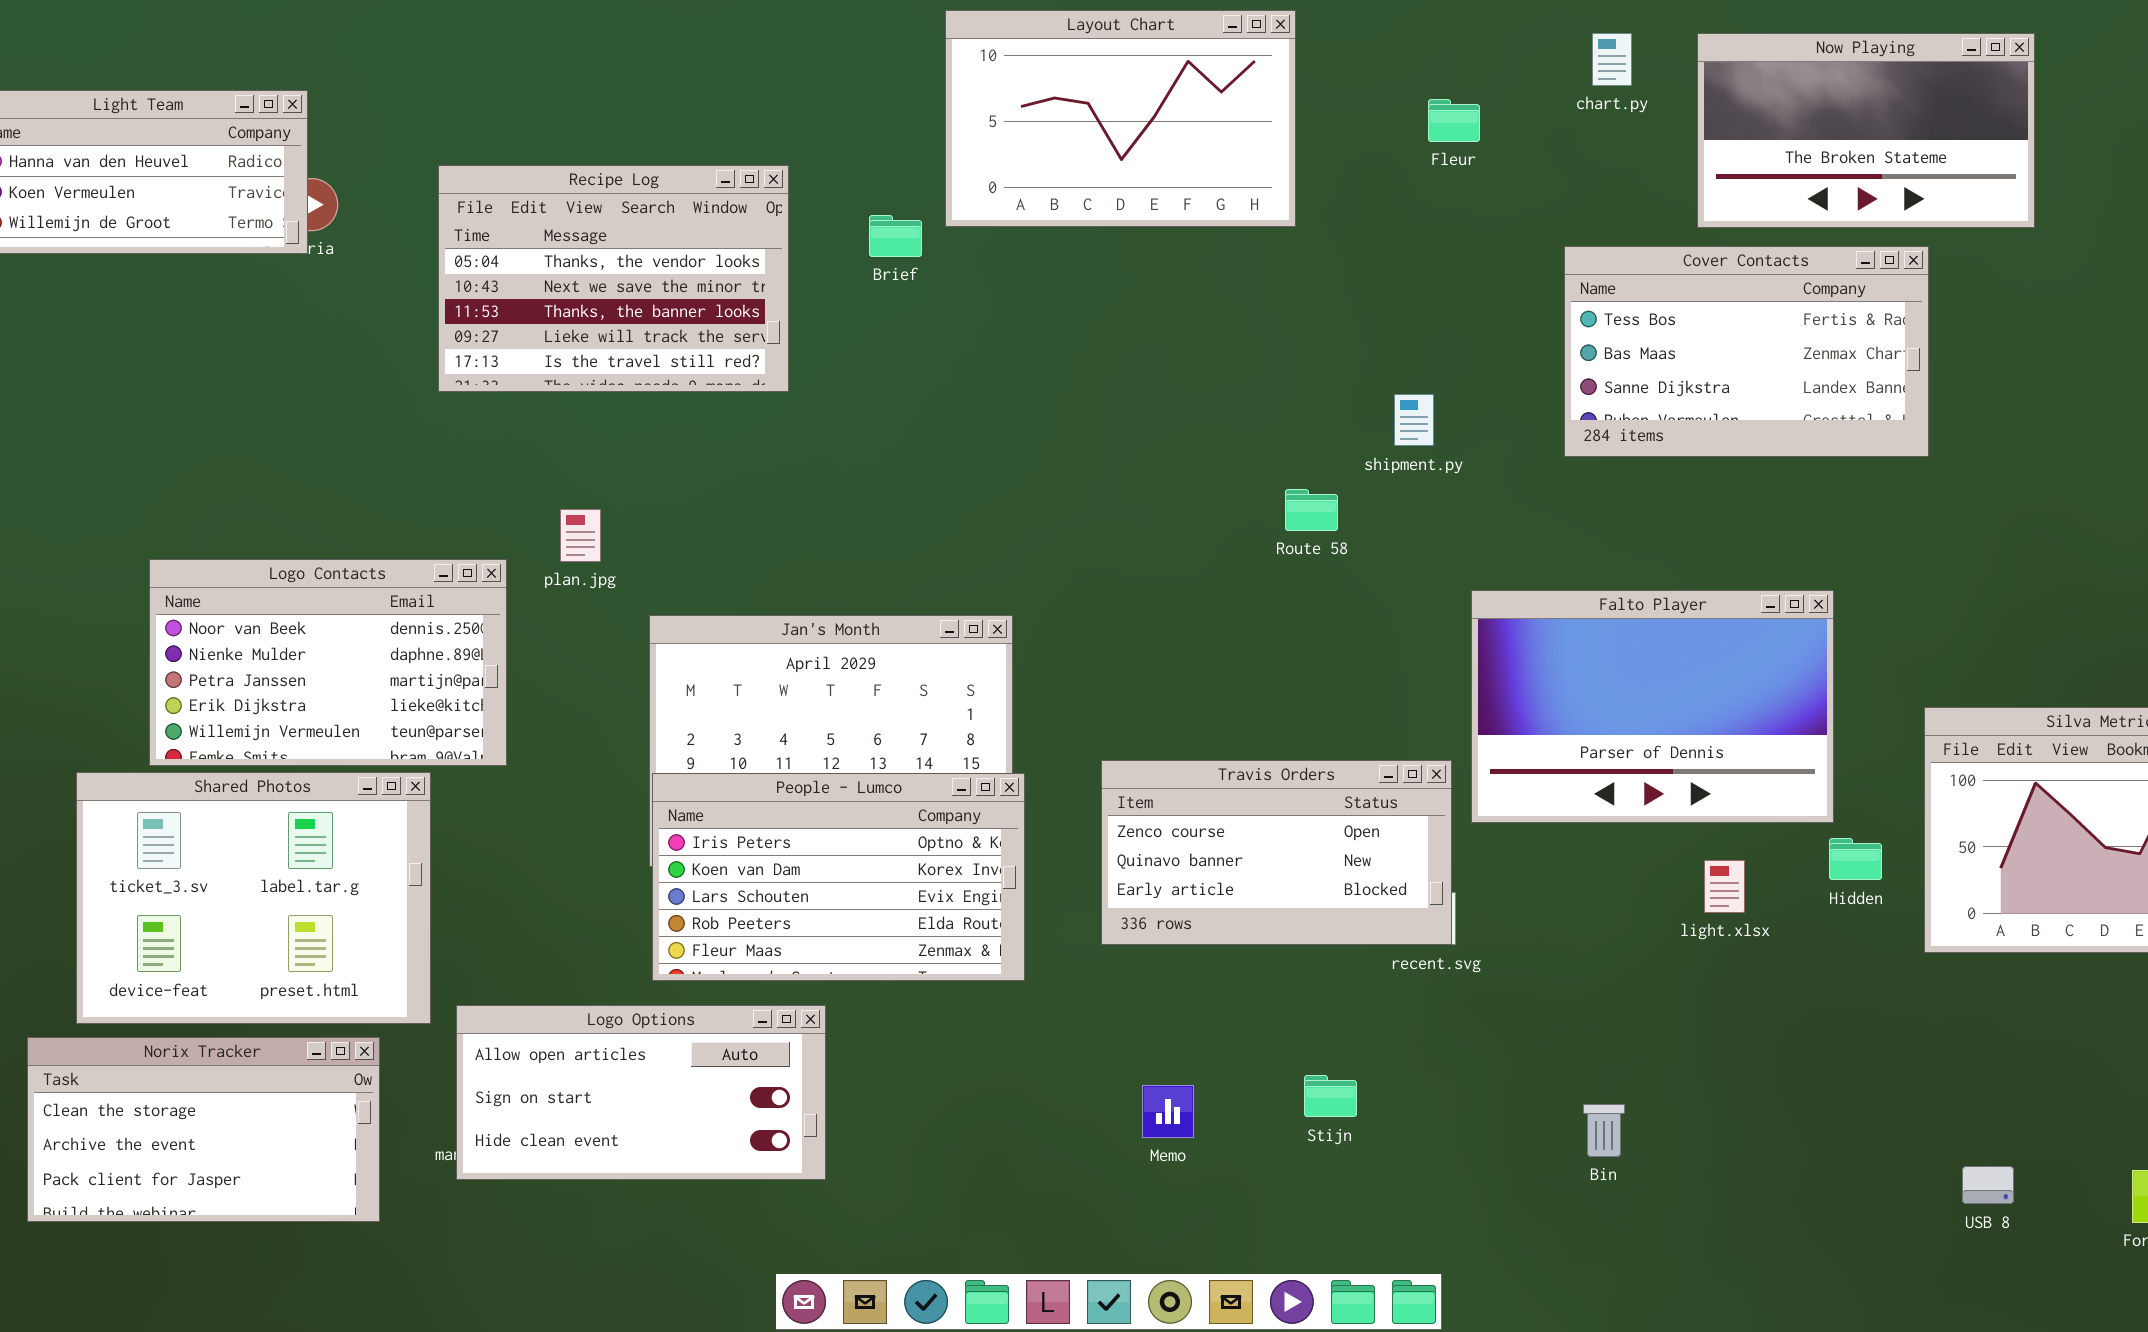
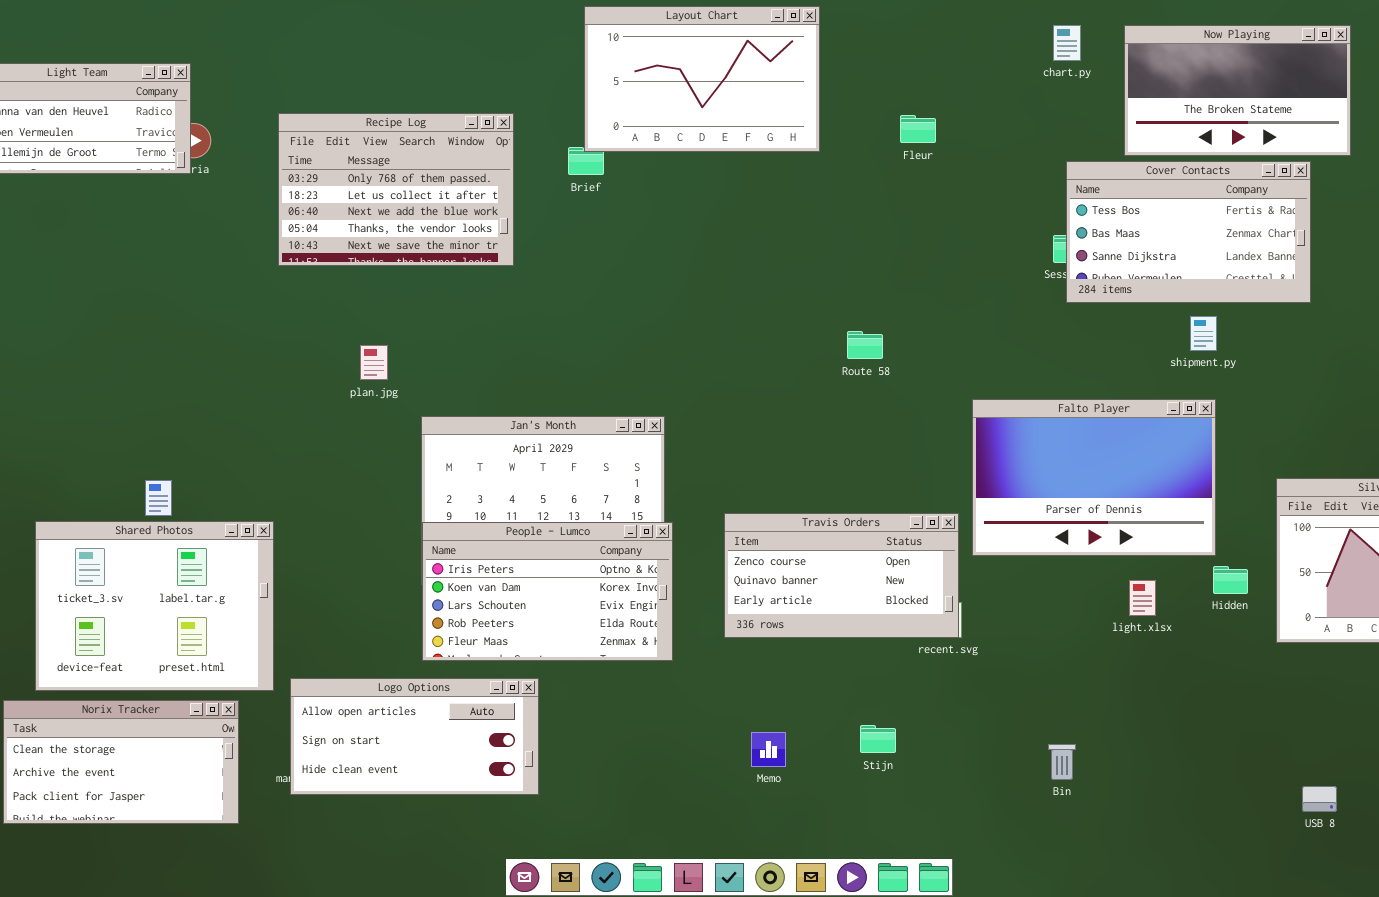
Layout Chart: [945,10,1296,227] -> [584,6,820,152], moved
Fleur: [1428,99,1480,142] -> [900,115,936,143], moved
Recipe Log: [438,165,789,392] -> [278,113,514,266], scrolled up 3 rows
Cover Contacts: [1564,246,1929,457] -> [1066,161,1311,303], moved
shipment.py: [1394,394,1434,446] -> [1190,316,1217,351], moved
Logo Contacts: [149,559,507,766] -> none, closed

